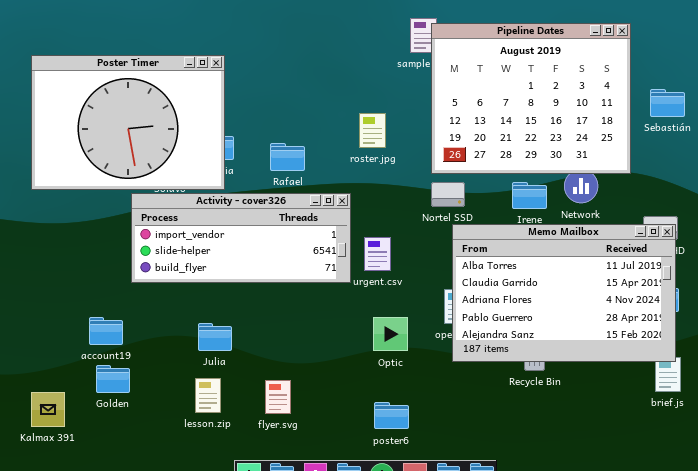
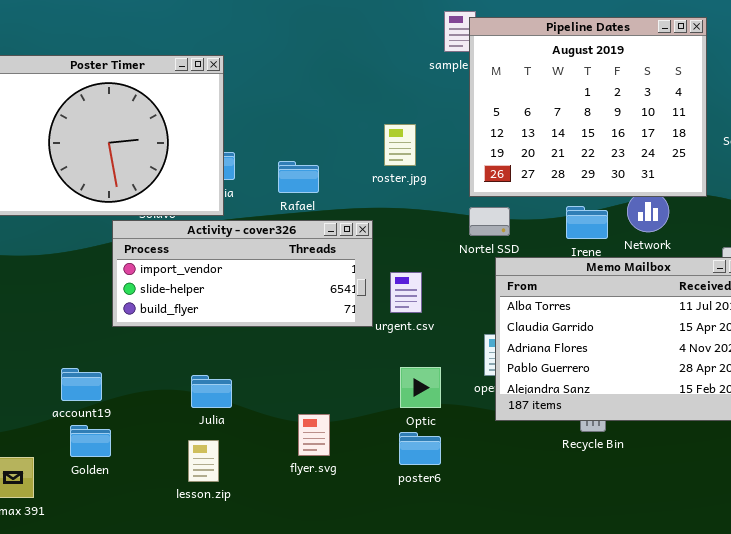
flyer.svg: [265,380,291,414] -> [298,414,330,456], moved
poster6: [374,402,409,429] -> [399,432,441,465], moved

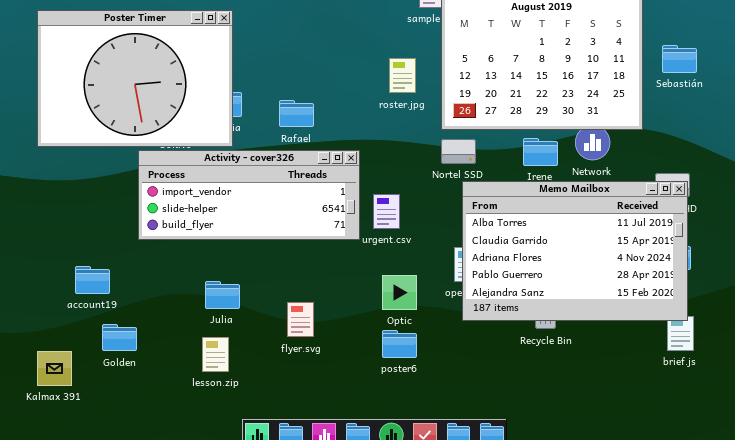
roster.jpg: [384,124,416,166] -> [389,58,416,93], moved
account19: [61,368,102,401] -> [75,266,110,294], moved
flyer.svg: [298,414,330,456] -> [287,302,314,337], moved

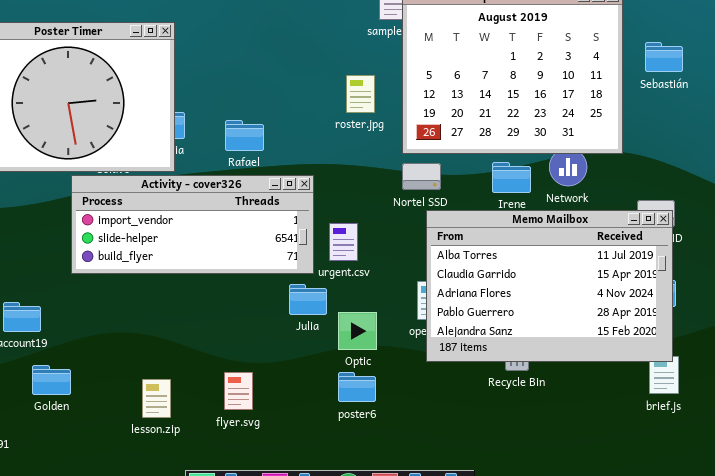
Sebastián: [662,45,697,73] -> [645,42,683,72], moved
Julia: [205,281,240,309] -> [289,284,327,315], moved
flyer.svg: [287,302,314,337] -> [224,372,253,410], moved

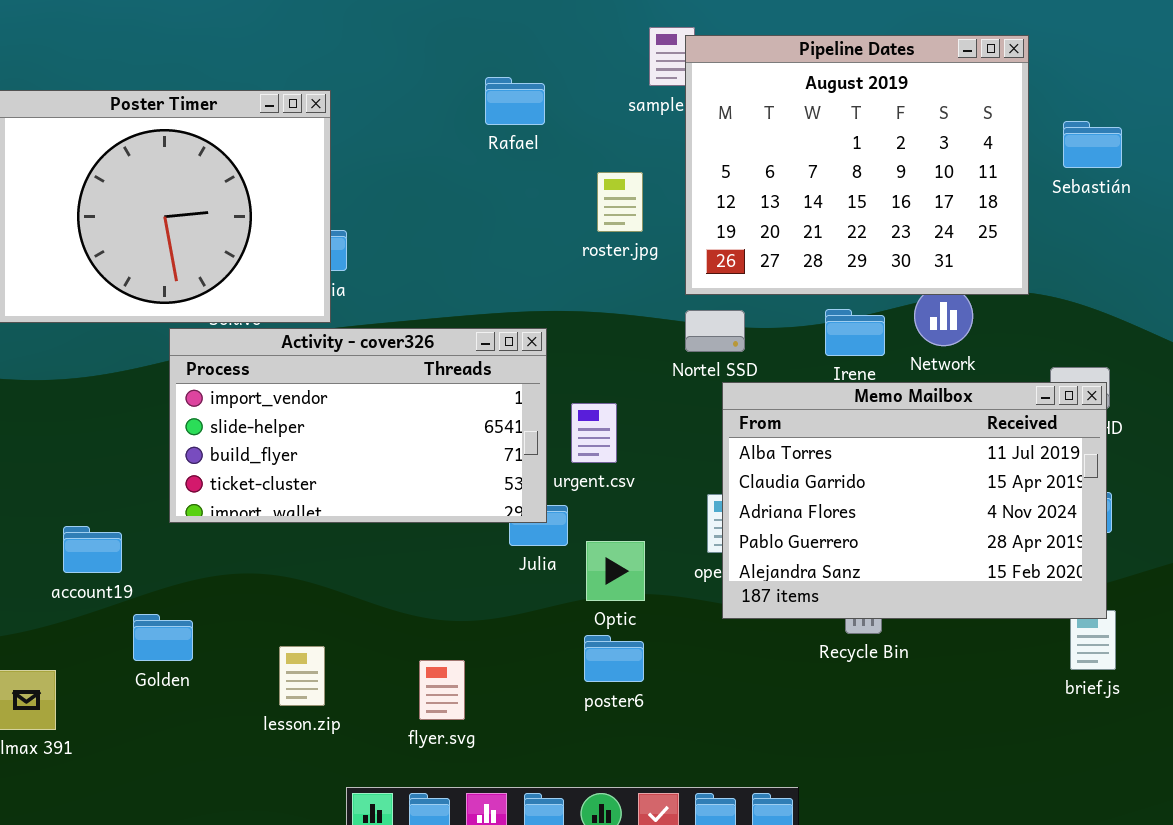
Rafael: [225,120,264,151] -> [485,77,545,125], moved
Activity - cover326: [71,175,314,274] -> [169,328,547,523], resized
Golden: [32,365,71,395] -> [133,614,193,661], moved
flyer.svg: [224,372,253,410] -> [419,660,465,720], moved

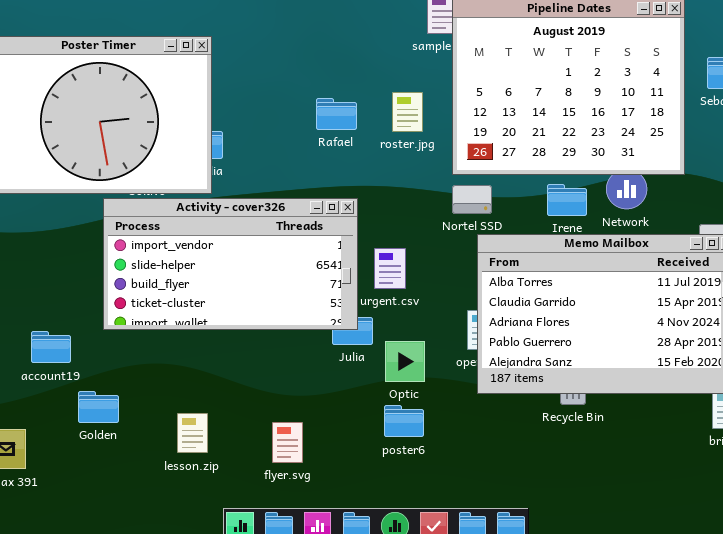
Rafael: [485,77,545,125] -> [316,98,357,130], moved

